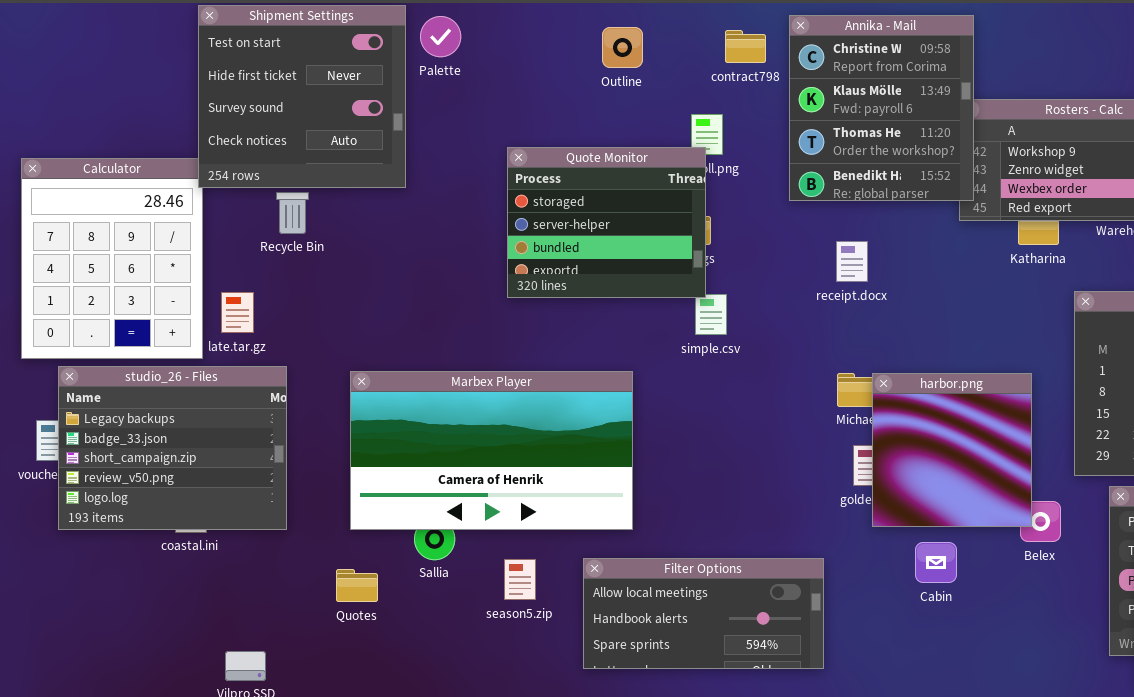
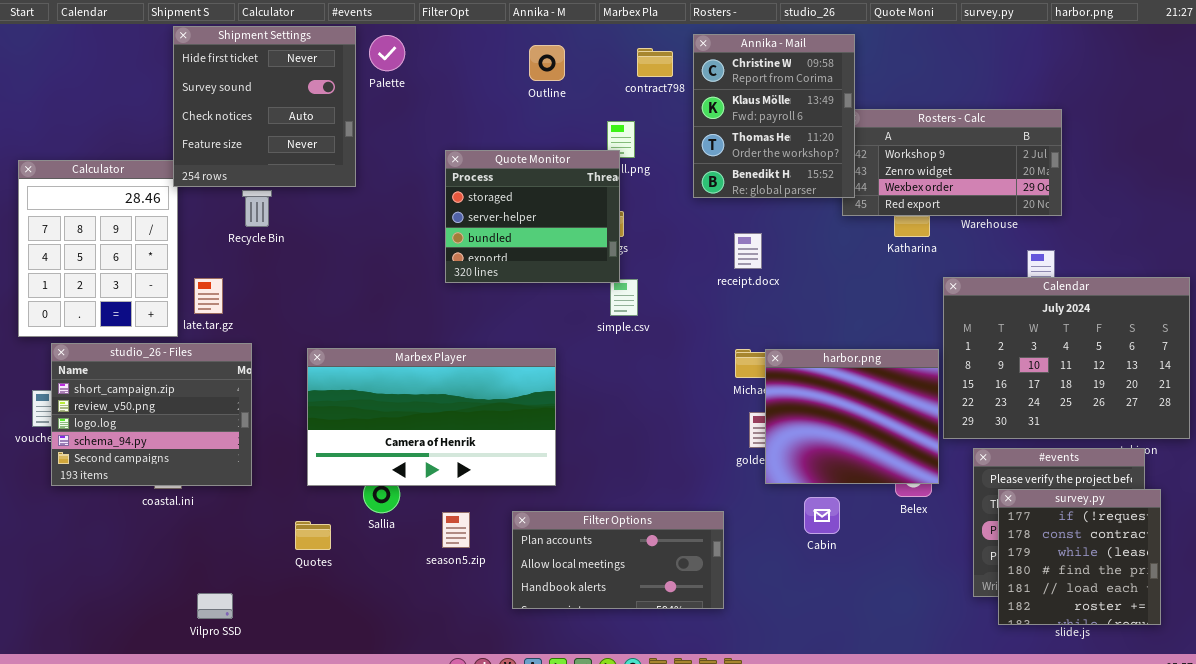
Shipment Settings: [198,5,406,188] -> [173,26,356,187], scrolled down 1 row
studio_26 - Files: [58,366,287,530] -> [51,343,252,486], scrolled down 2 rows
harbor.png: [872,373,1032,527] -> [765,349,939,484], resized
Filter Options: [583,558,824,669] -> [512,511,724,609], scrolled up 1 row

